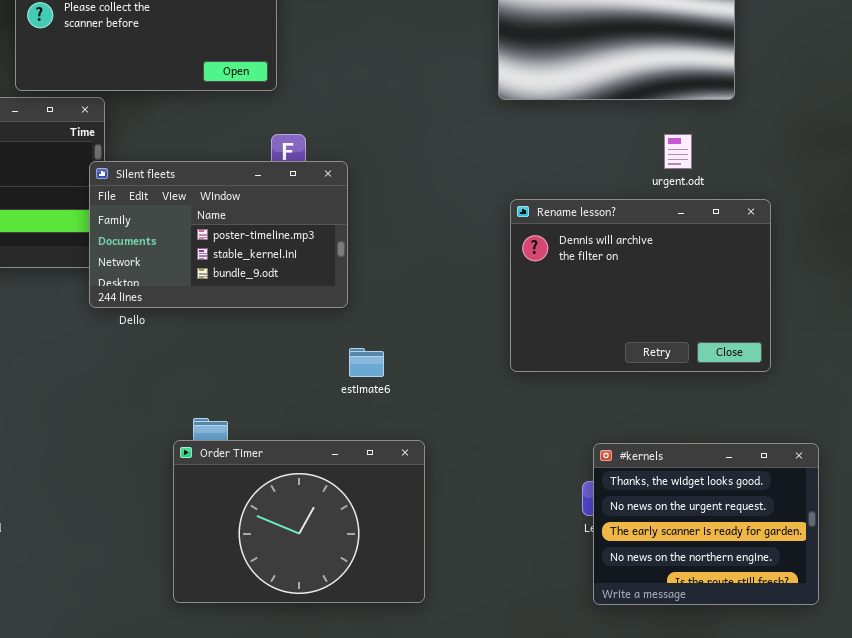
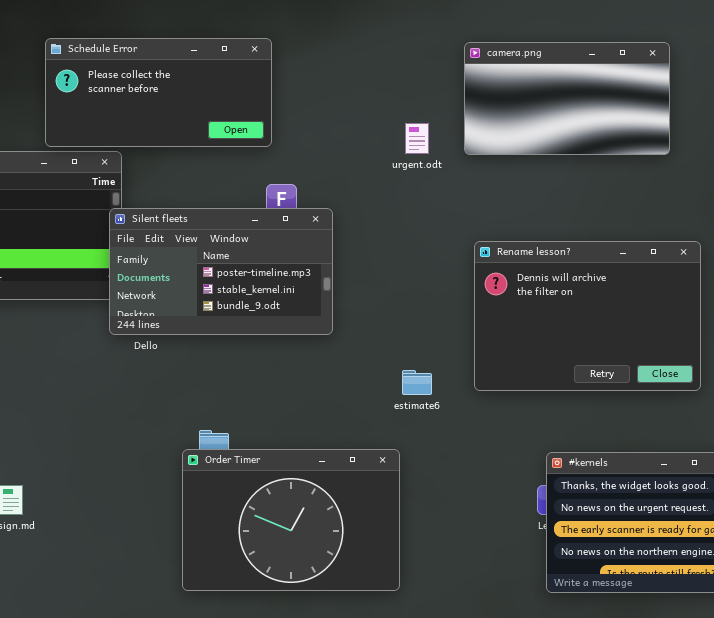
urgent.odt: [664,134,692,169] -> [405,123,429,154], moved
estimate6: [349,348,384,377] -> [402,370,432,395], moved

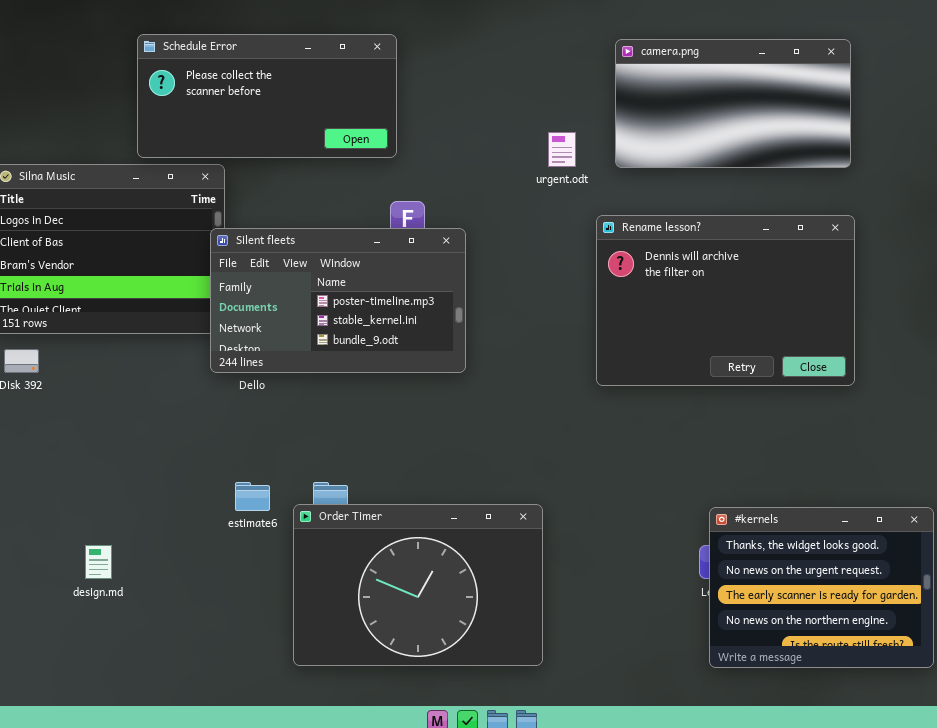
Rename lesson?: [474,241,701,391] -> [596,215,855,386], moved
estimate6: [402,370,432,395] -> [235,482,270,511], moved

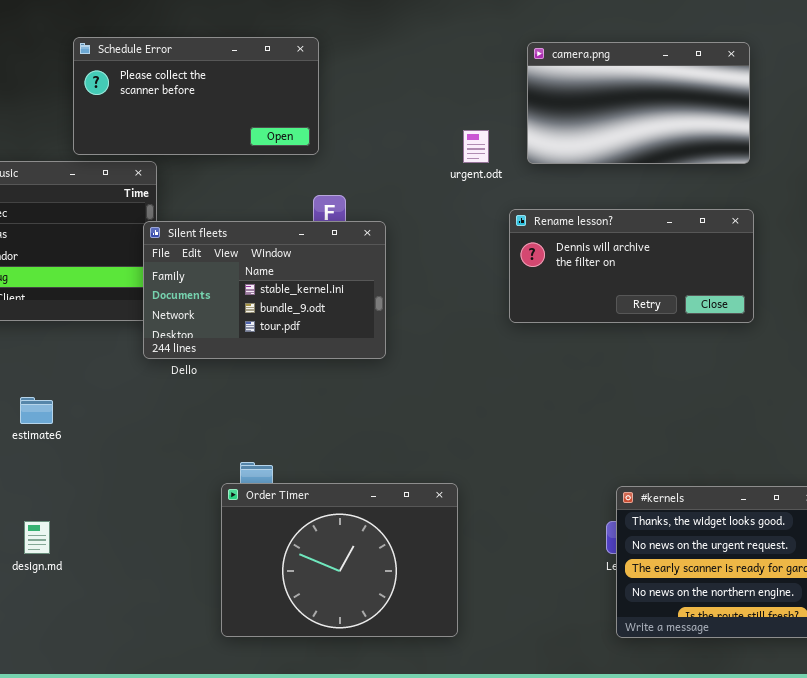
Rename lesson?: [596,215,855,386] -> [509,209,754,323], resized
Silent fleets: [210,228,466,373] -> [143,221,386,359], scrolled down 1 row
estimate6: [235,482,270,511] -> [20,397,53,424], moved

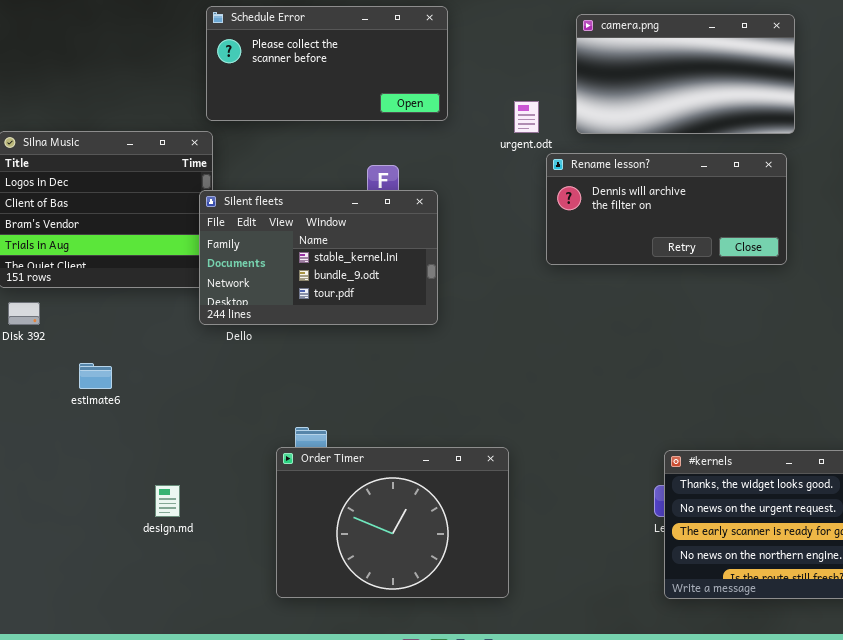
Schedule Error: [73,37,319,155] -> [206,6,448,121], moved
Rename lesson?: [509,209,754,323] -> [546,153,787,265], moved
design.md: [24,521,50,554] -> [155,485,180,517], moved

